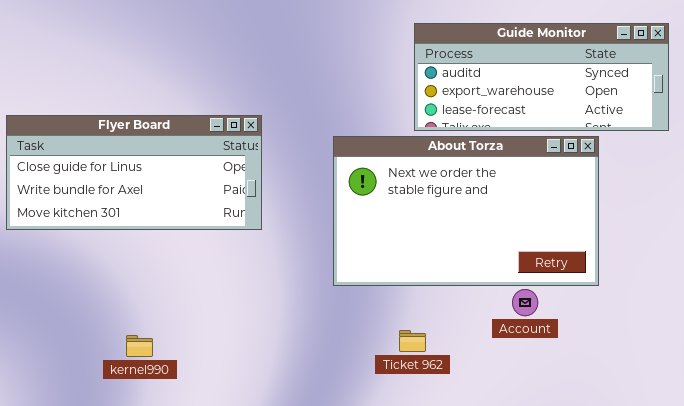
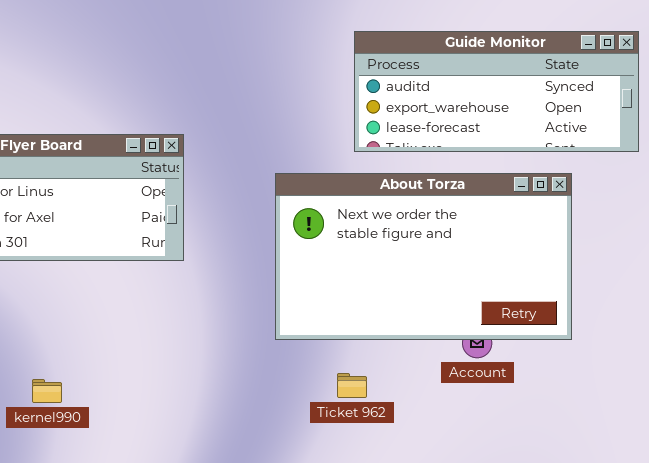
About Torza: [333,136,599,286] -> [275,173,572,340], moved

